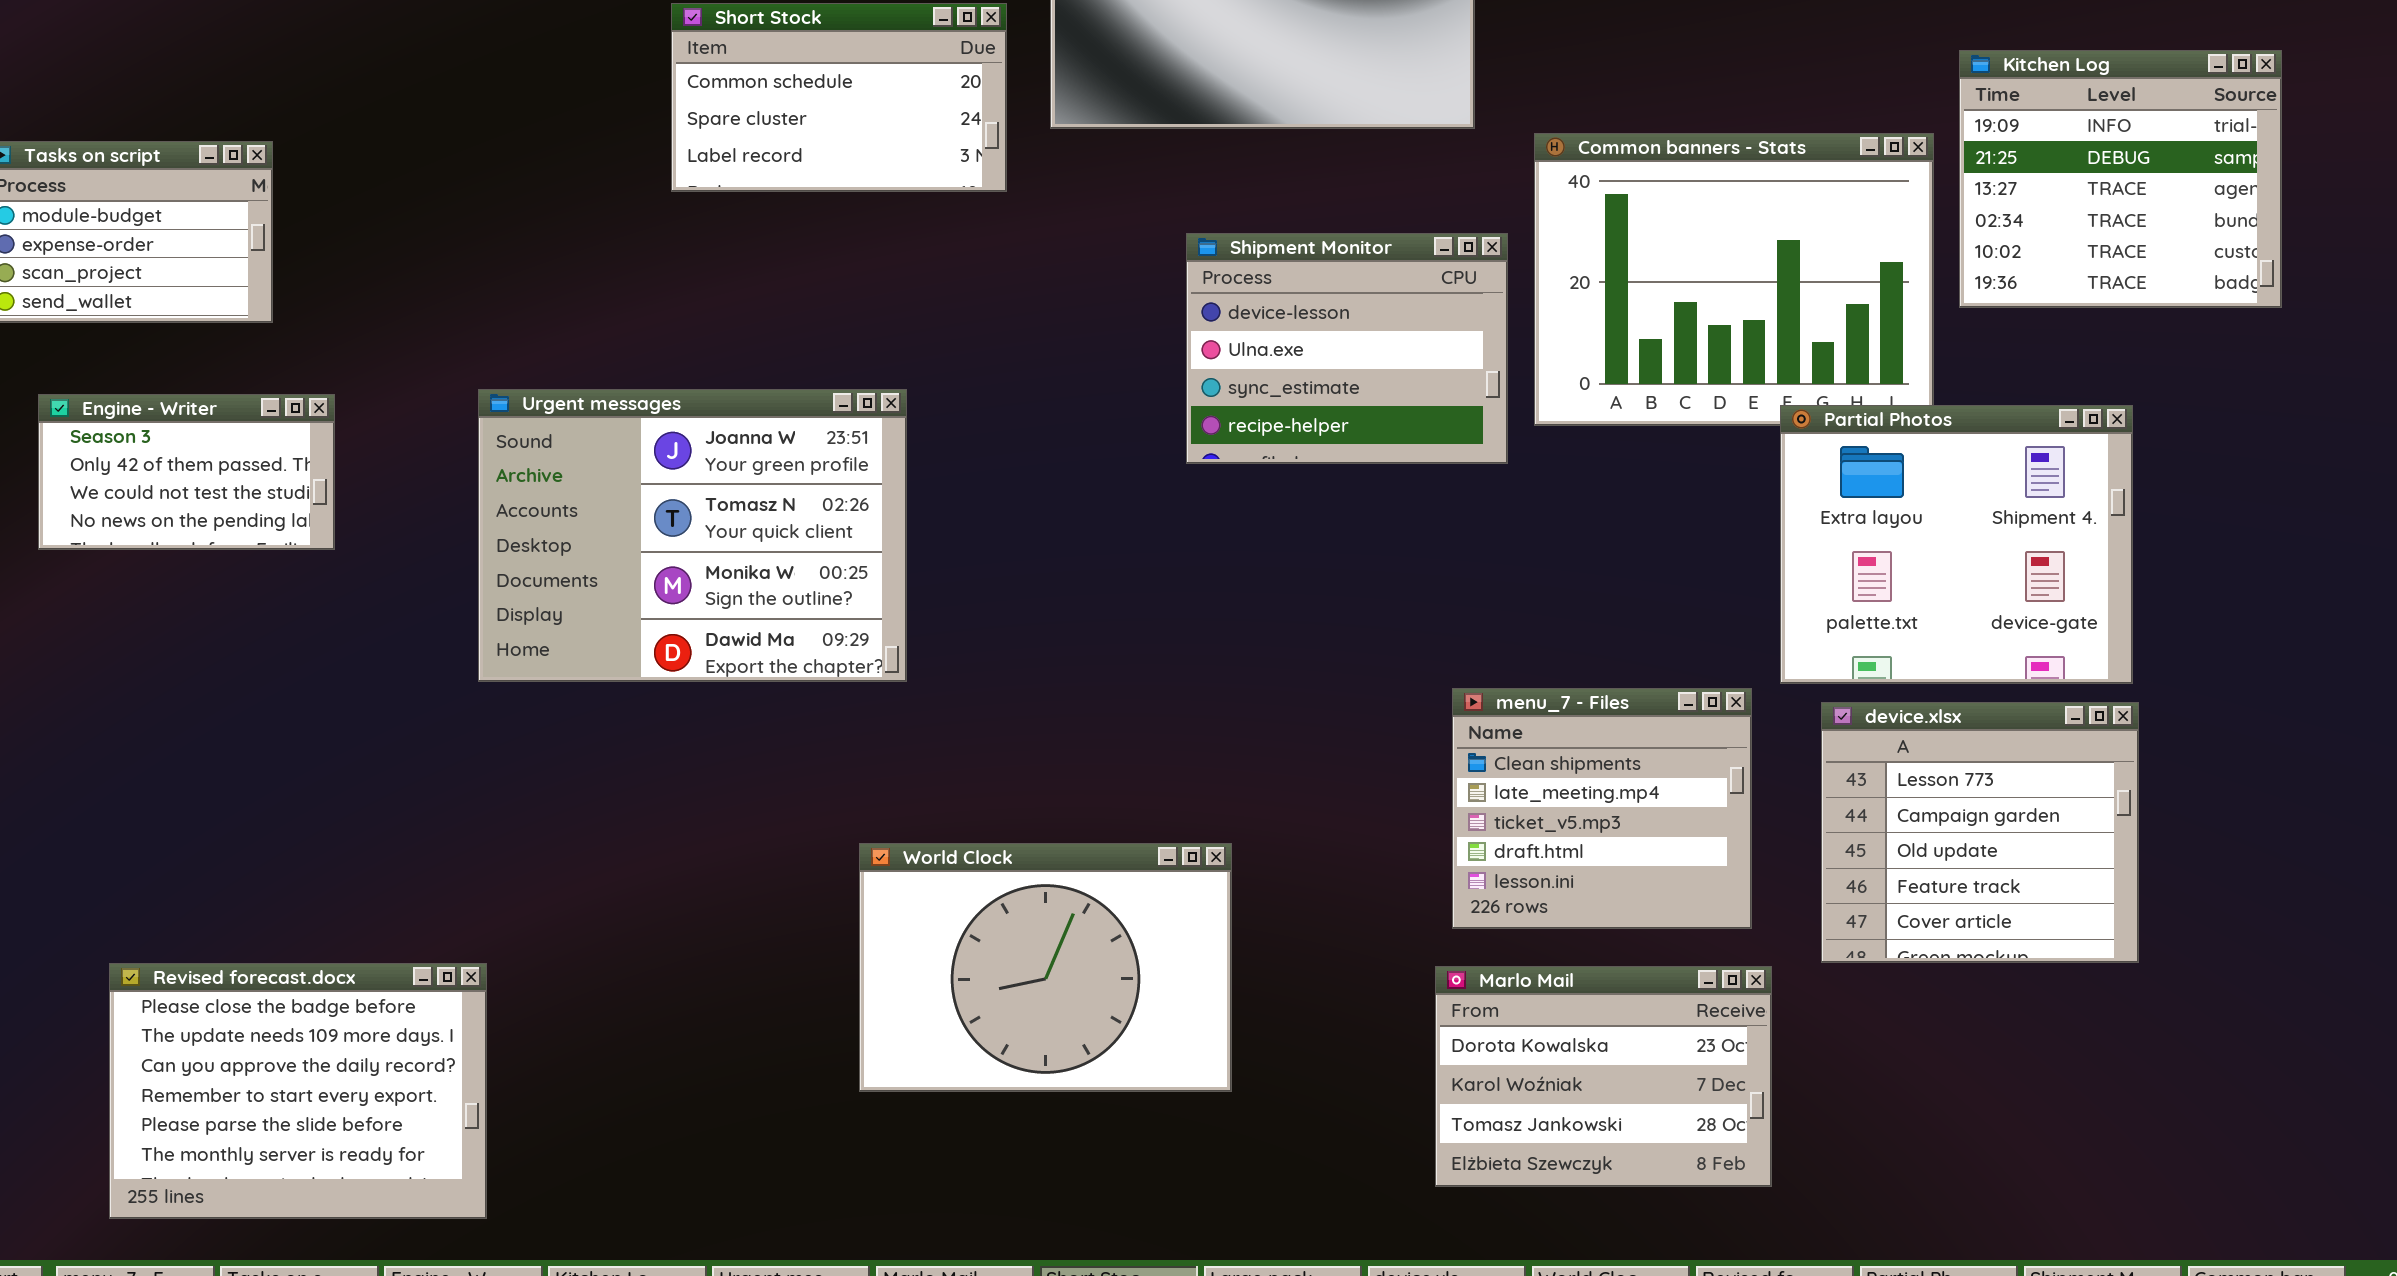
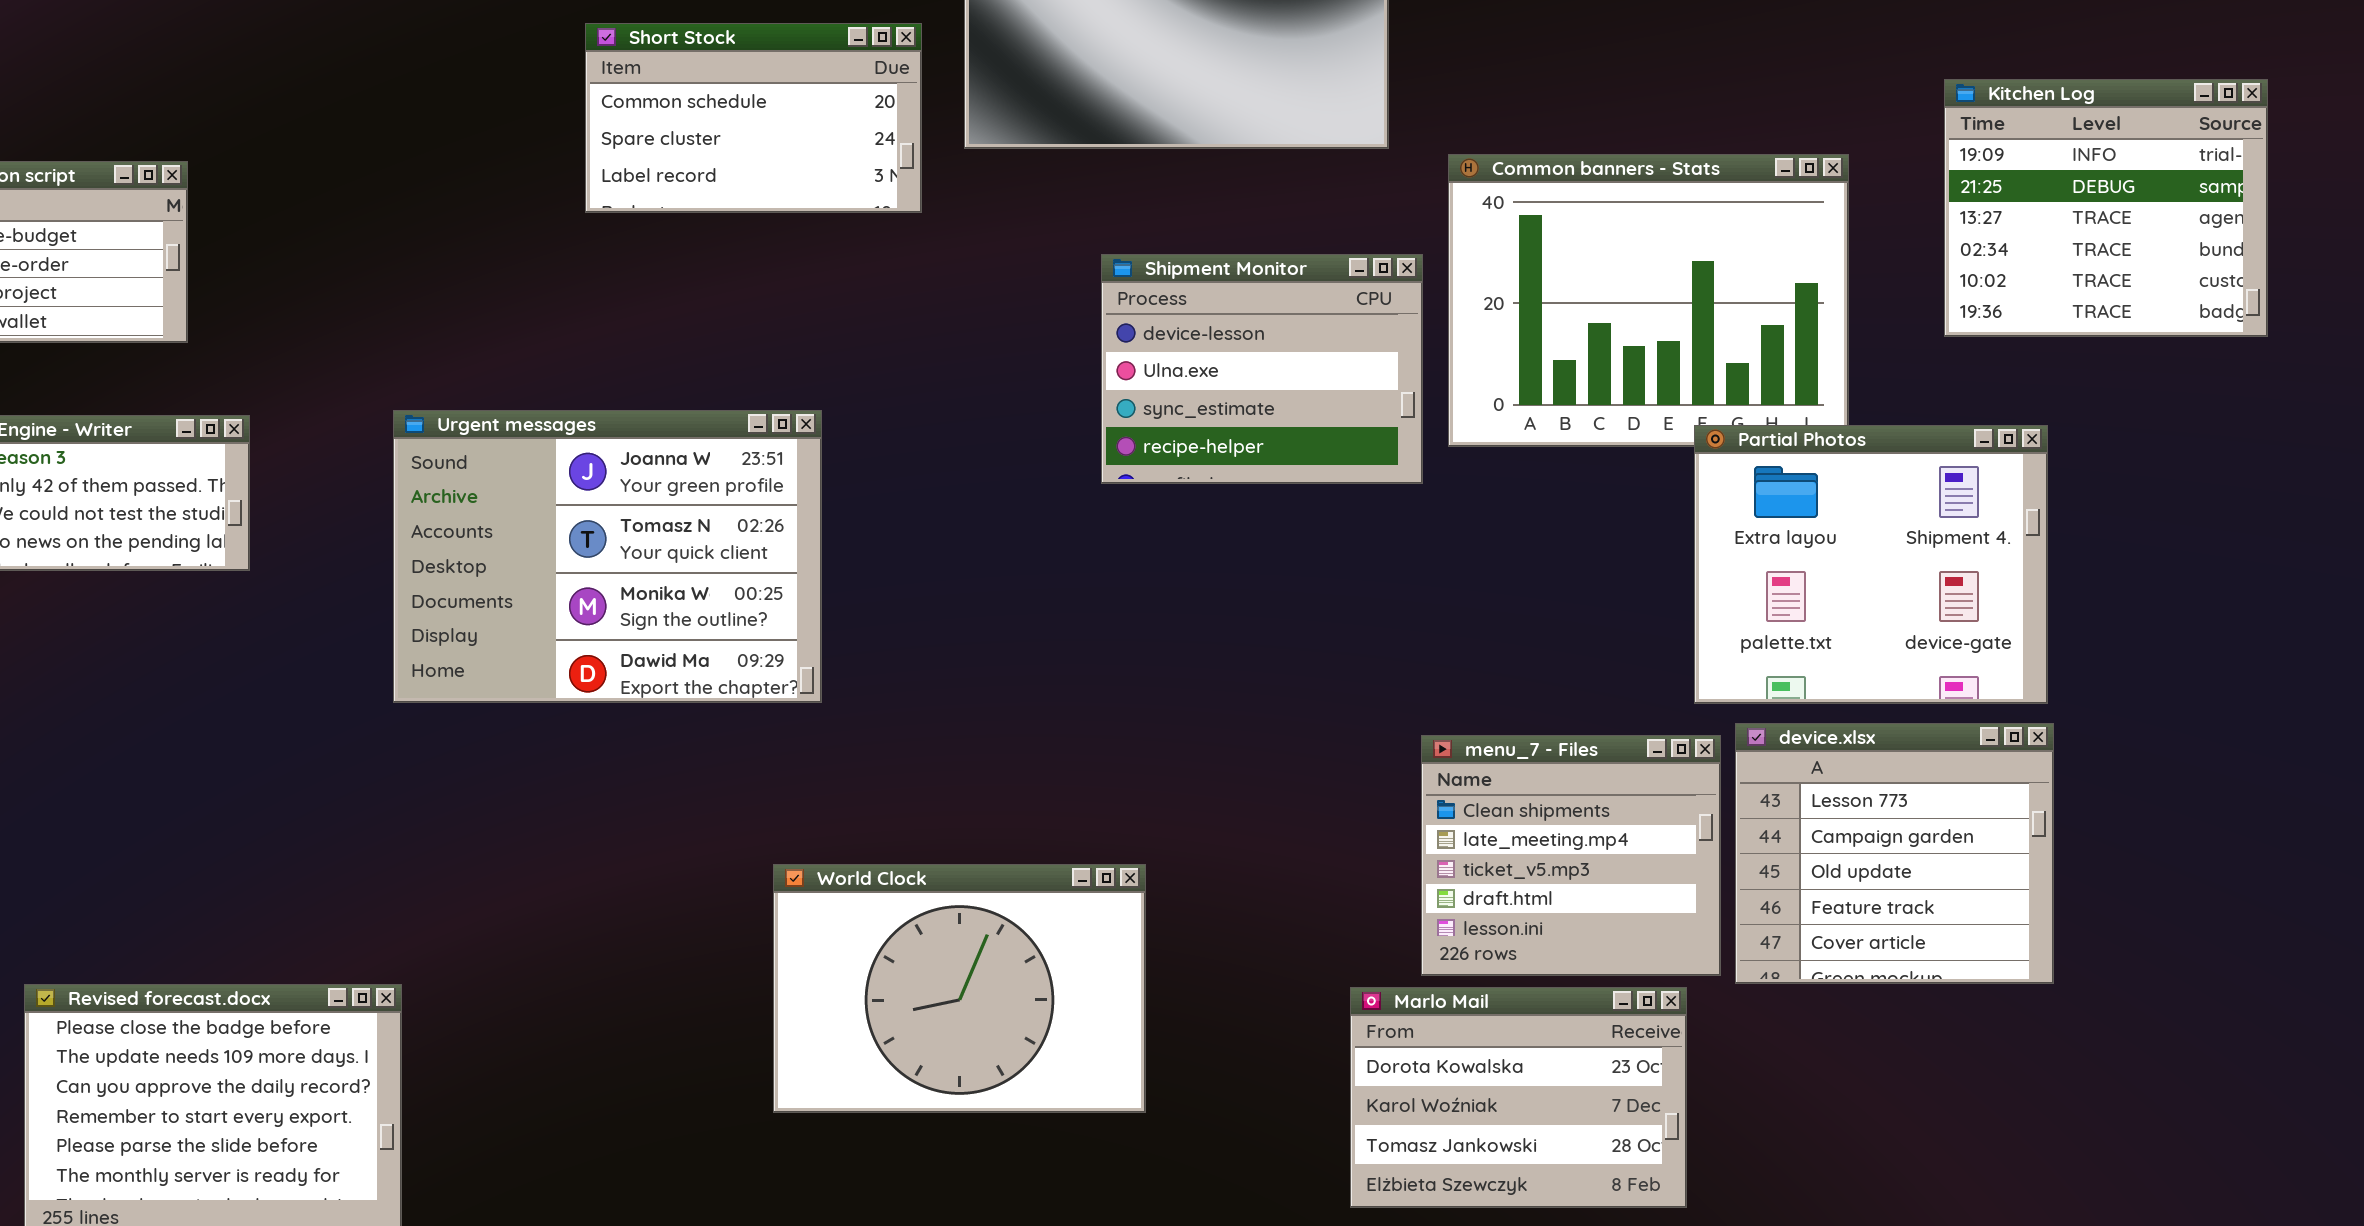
Kitchen Log: [1959,50,2282,308] -> [1944,79,2268,337], moved
menu_7 - Files: [1452,688,1752,929] -> [1421,735,1721,976], moved

